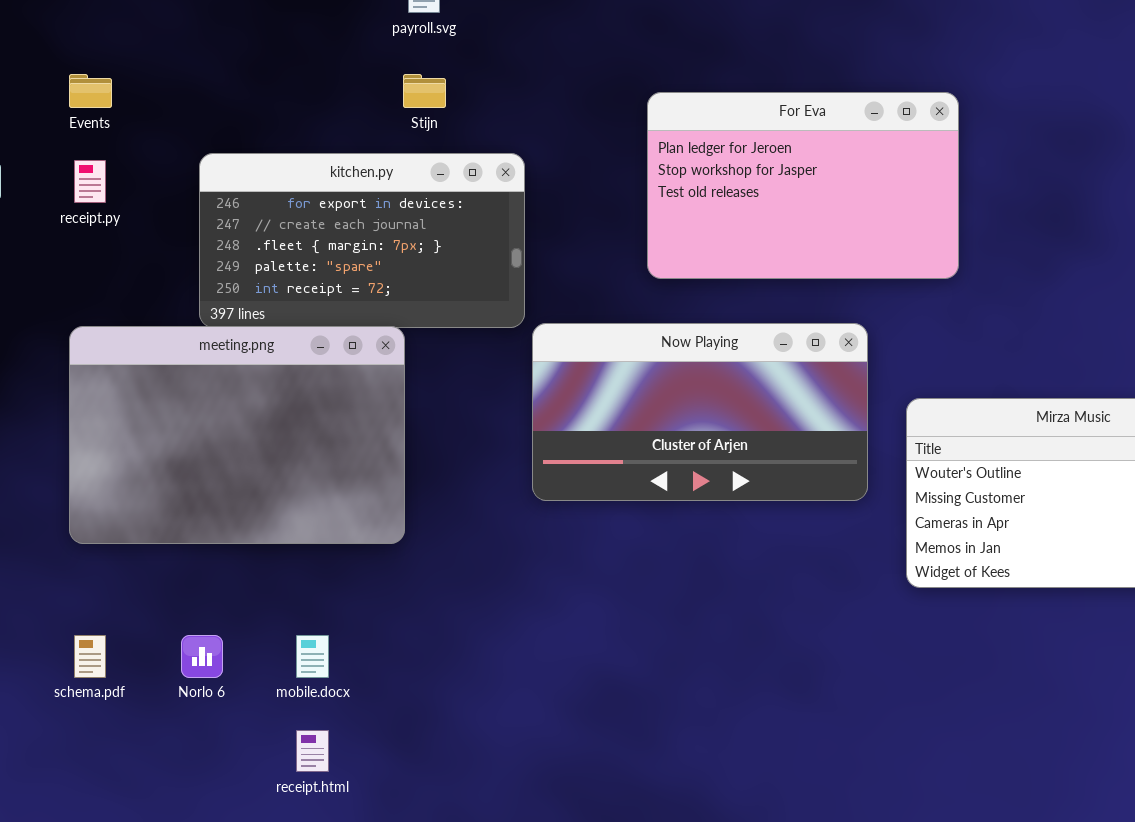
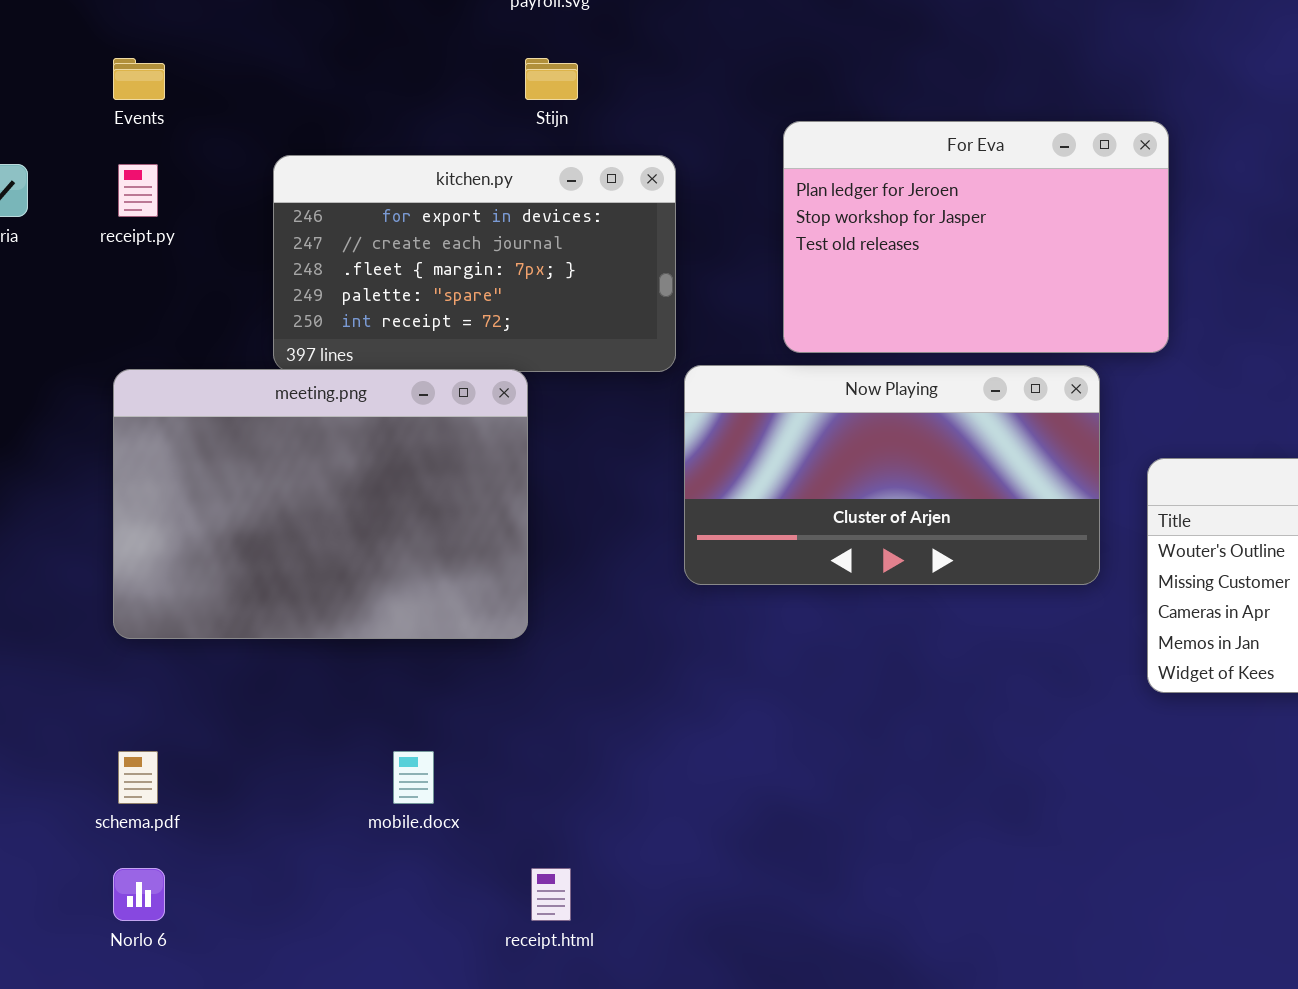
For Eva: [647,92,959,279] -> [783,121,1169,353], moved
Norlo 6: [181,635,223,678] -> [113,868,165,921], moved
receipt.html: [296,730,329,772] -> [531,868,571,921], moved

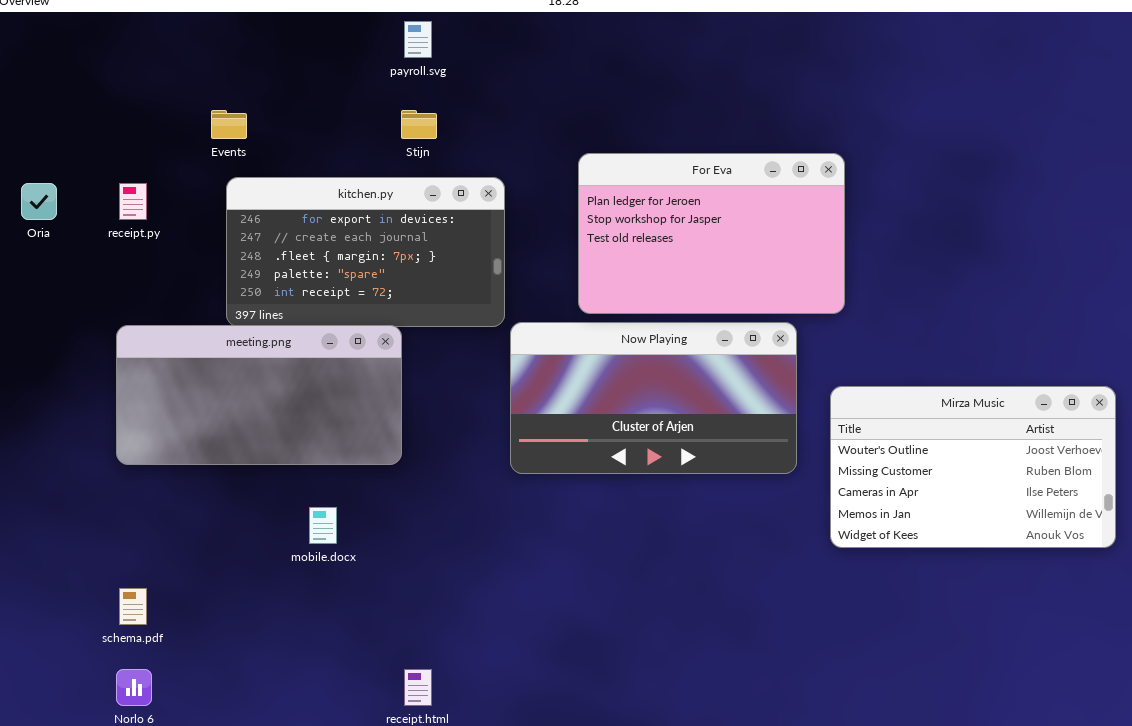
Events: [113,58,165,100] -> [211,110,247,139], moved
meeting.png: [113,369,528,639] -> [116,325,402,465], resized
mobile.docx: [393,751,434,804] -> [309,507,337,544], moved

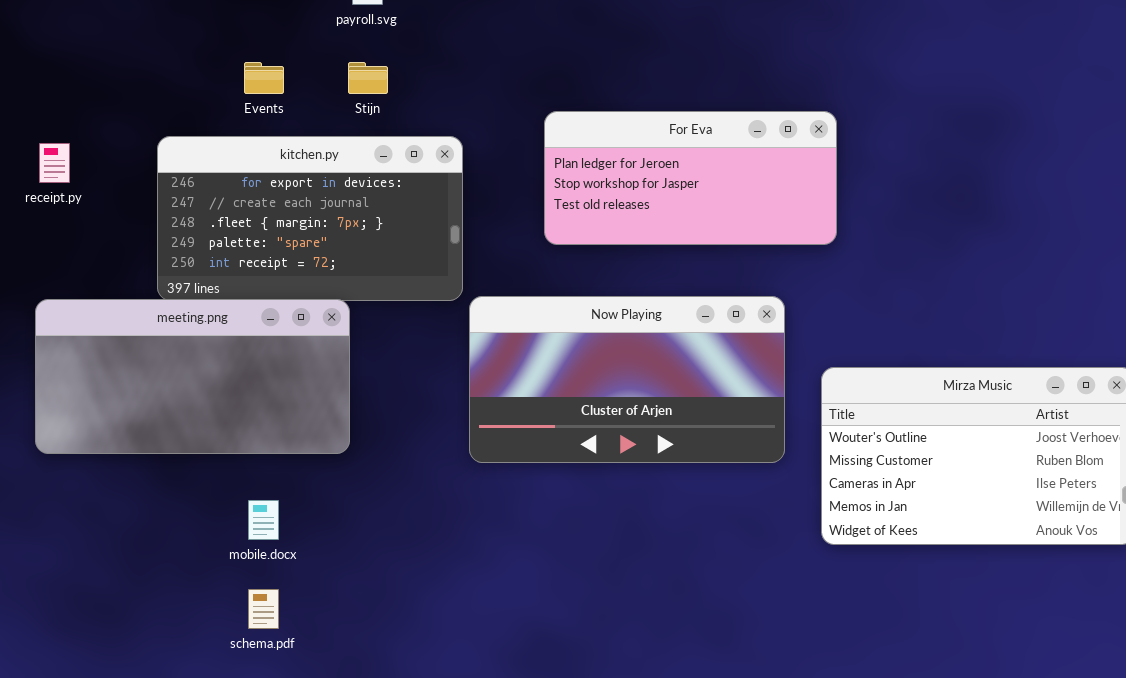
Events: [211,110,247,139] -> [244,62,284,94], moved
For Eva: [578,153,845,314] -> [544,111,837,245], resized
schema.pdf: [119,588,147,625] -> [248,589,279,629], moved

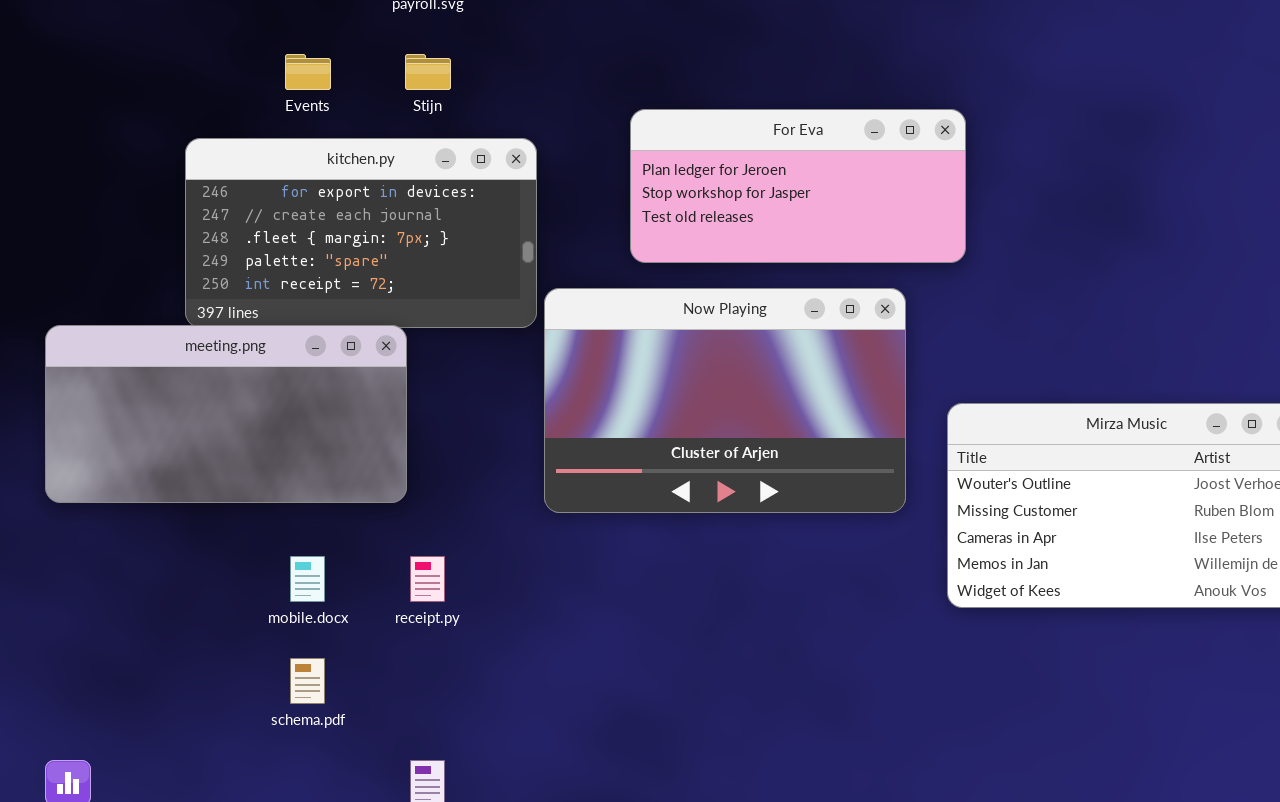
receipt.py: [39,143,70,183] -> [410,556,445,602], moved
Now Playing: [469,296,785,463] -> [544,288,906,513], resized

